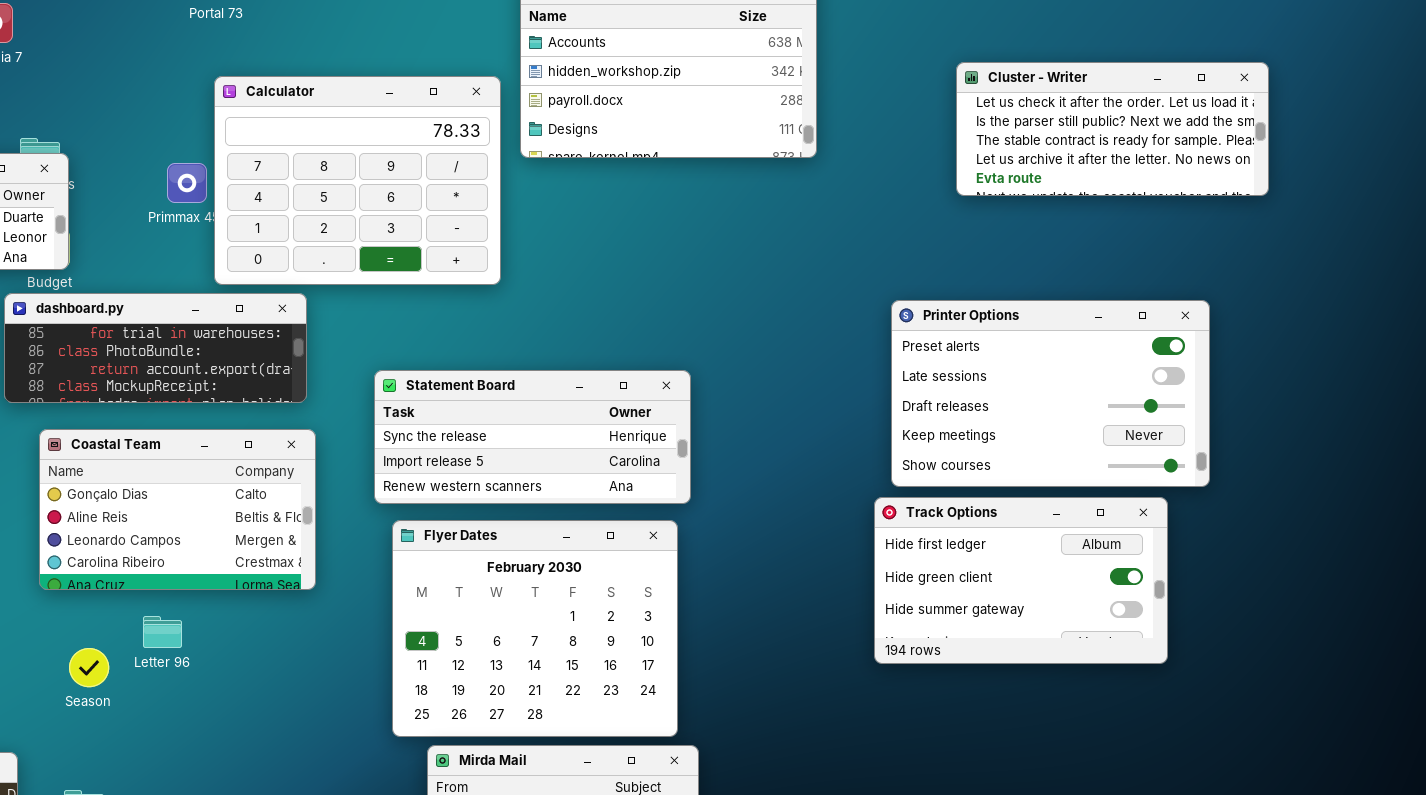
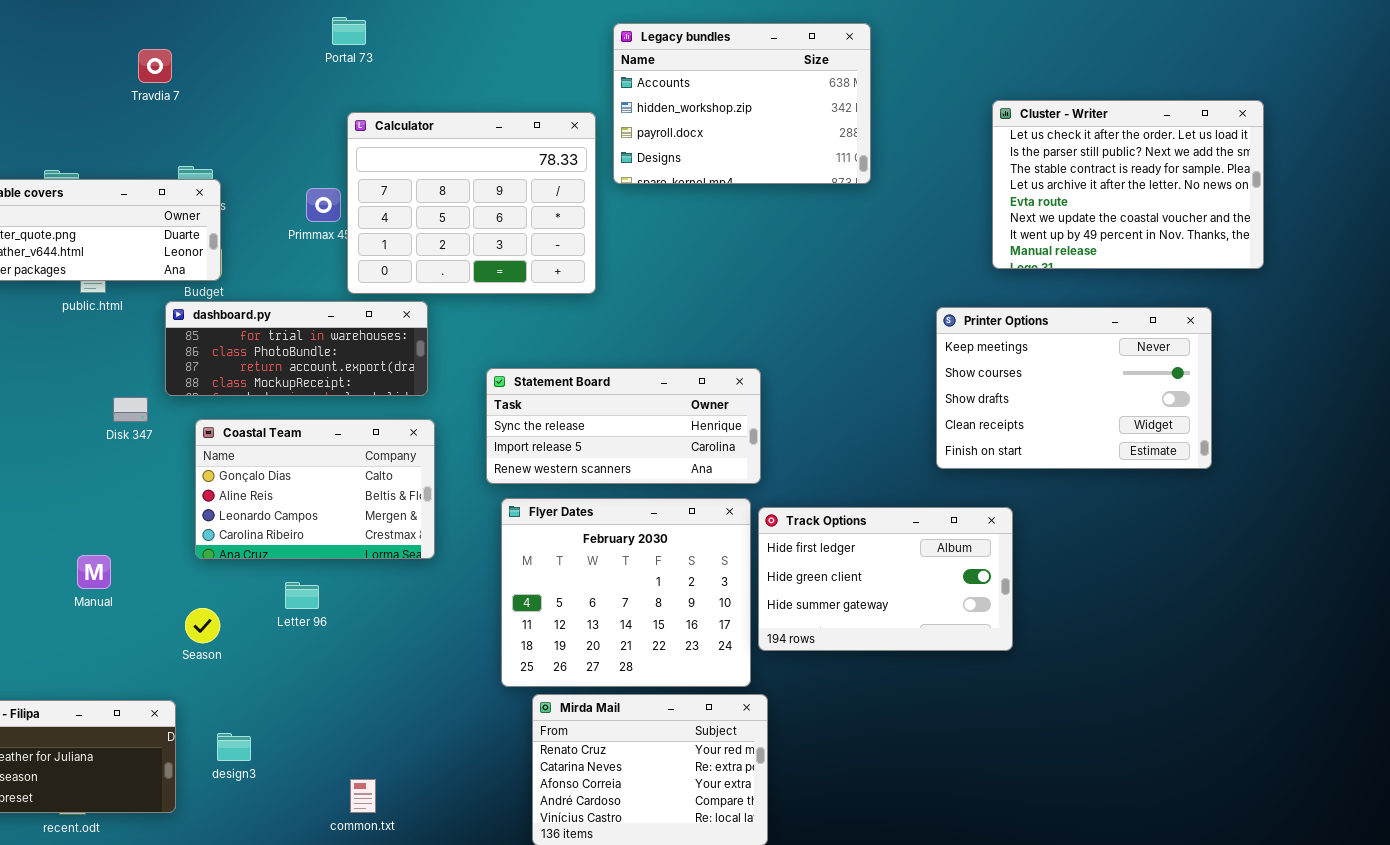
Cluster - Writer: [956,62,1269,196] -> [992,100,1264,269], resized
Printer Options: [891,300,1210,487] -> [936,307,1212,469], scrolled down 3 rows
Track Options: [874,497,1168,664] -> [758,507,1013,651], moved
Season: [69,648,109,687] -> [185,608,220,643], moved

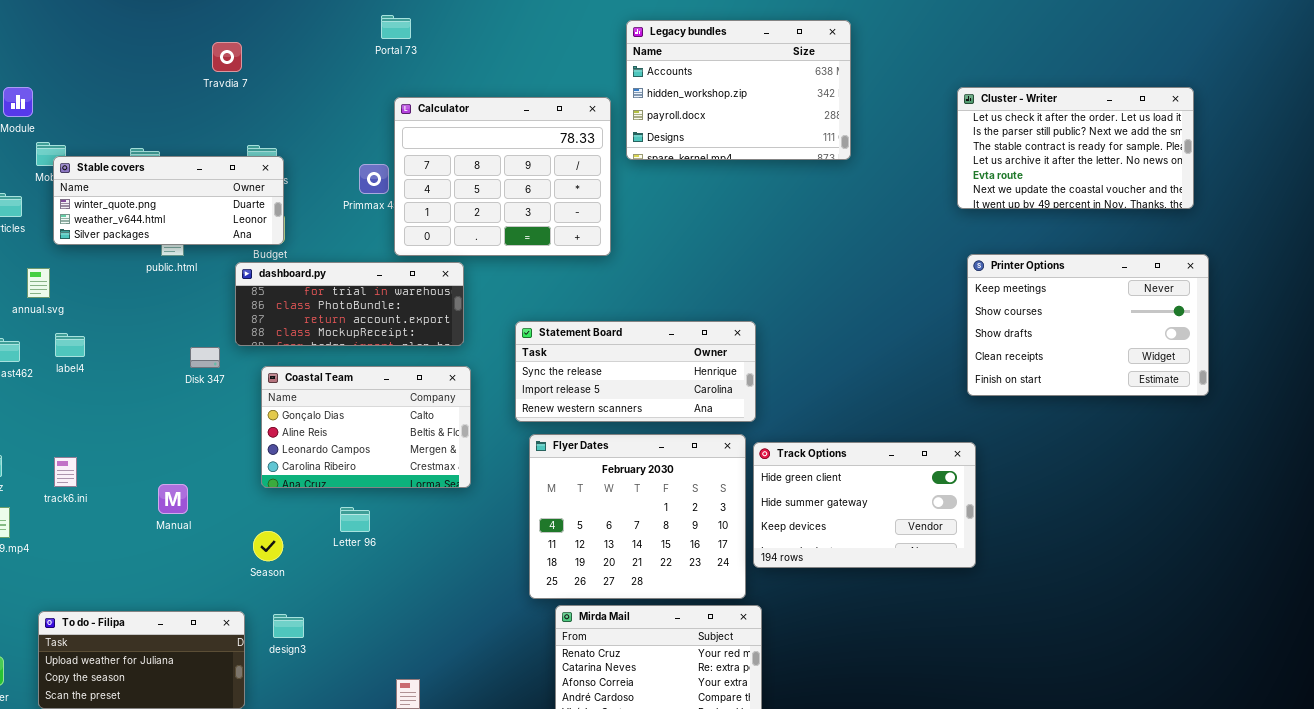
Cluster - Writer: [992,100,1264,269] -> [957,87,1194,209], resized
Printer Options: [936,307,1212,469] -> [967,254,1209,396], moved
Track Options: [758,507,1013,651] -> [753,442,976,568], scrolled down 1 row
design3: [217,733,251,761] -> [273,614,304,638], moved

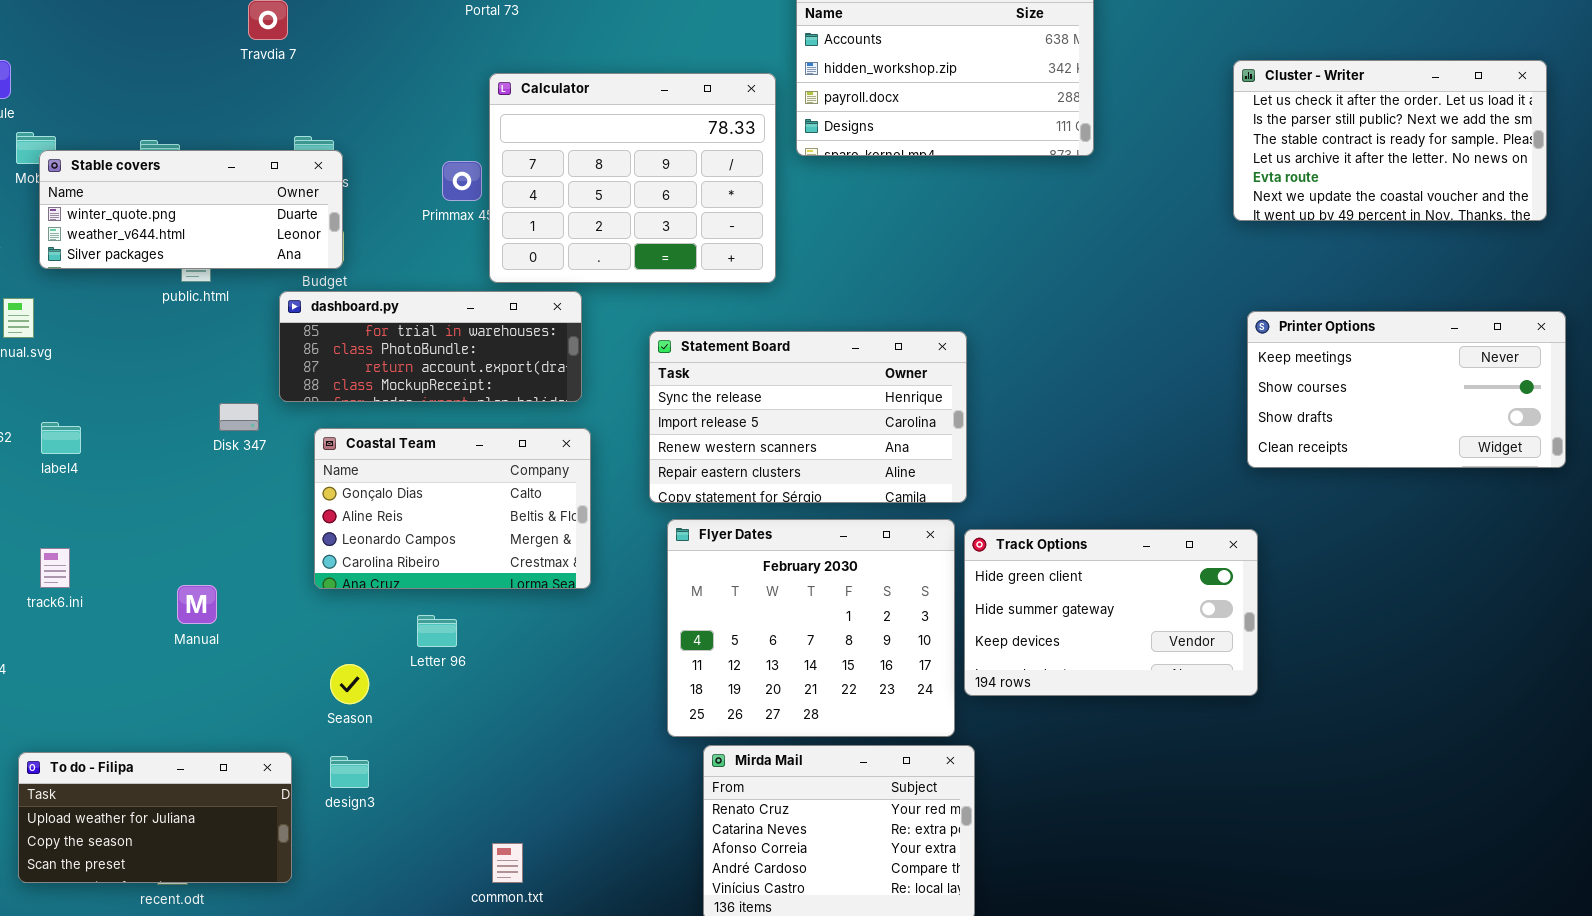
Printer Options: [967,254,1209,396] -> [1247,311,1566,468], resized
Statement Board: [515,321,756,422] -> [649,331,967,503], resized
label4: [55,333,85,357] -> [41,422,81,454], moved
Season: [253,531,283,561] -> [330,664,369,704], moved

